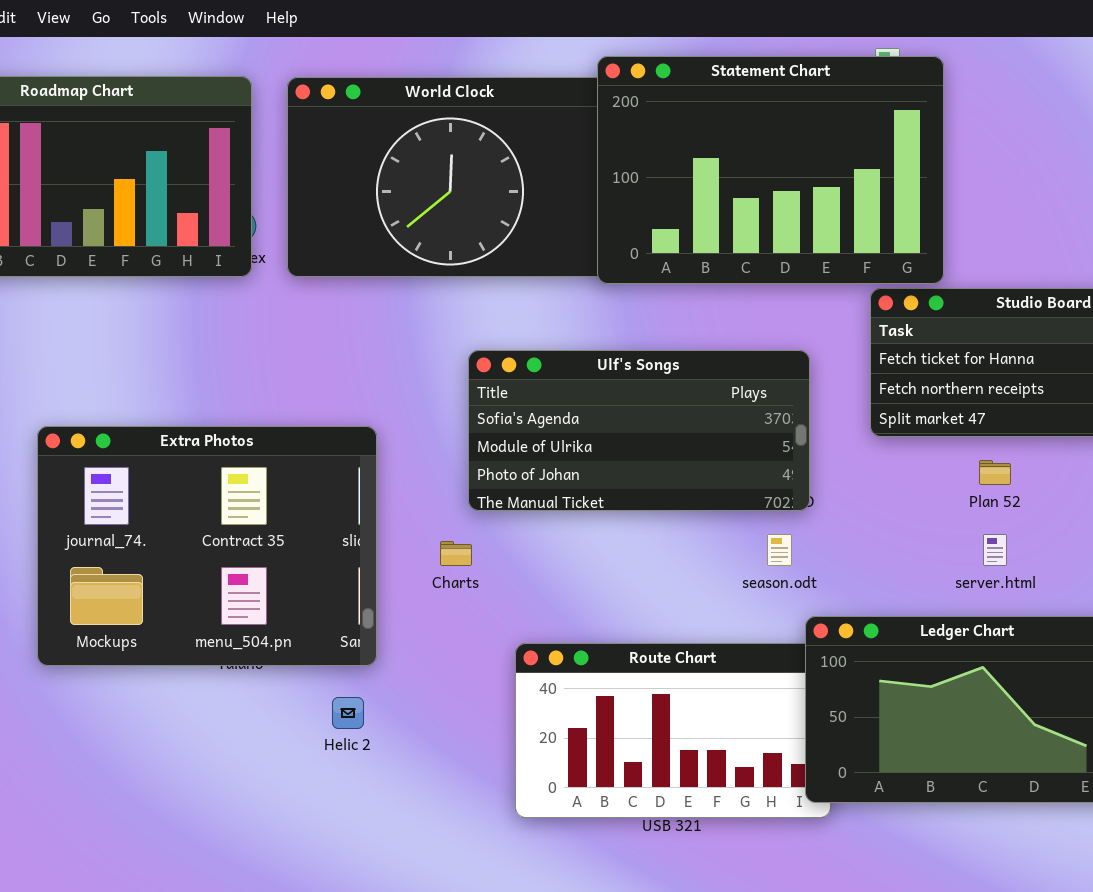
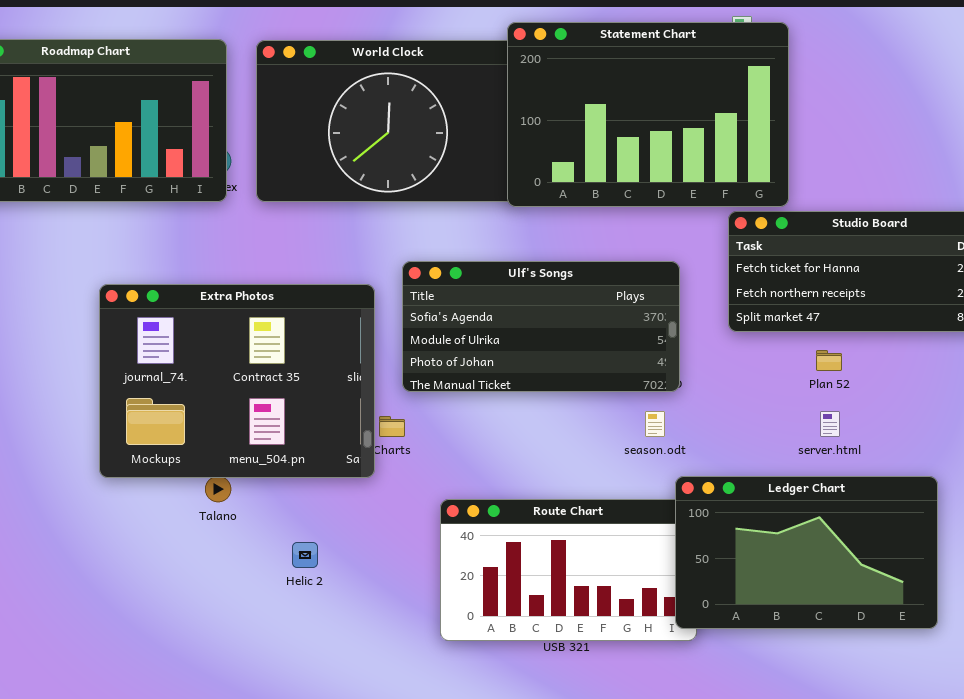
Extra Photos: [37,426,377,666] -> [99,284,375,478], moved

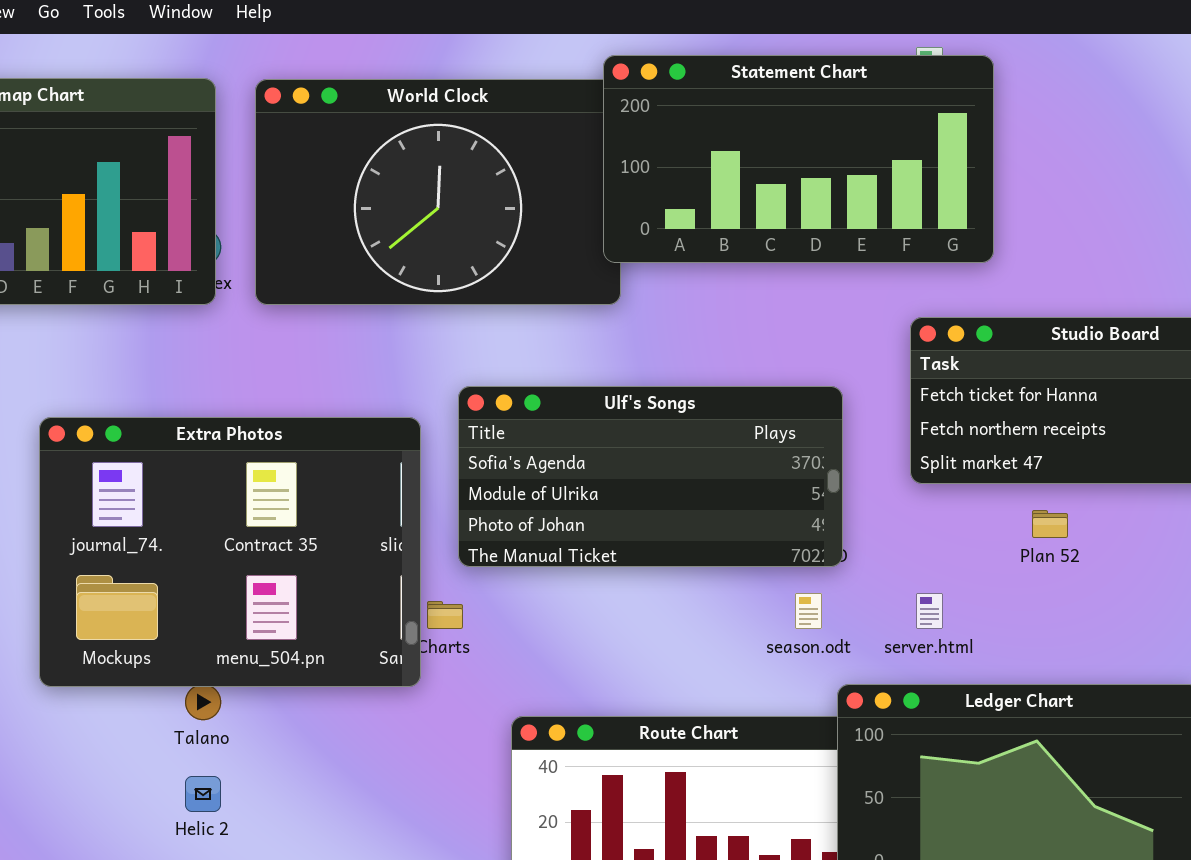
Statement Chart: [507,22,789,207] -> [603,55,994,263], resized
server.html: [820,411,840,437] -> [916,593,943,629], moved
Helic 2: [292,542,318,568] -> [185,776,221,812], moved

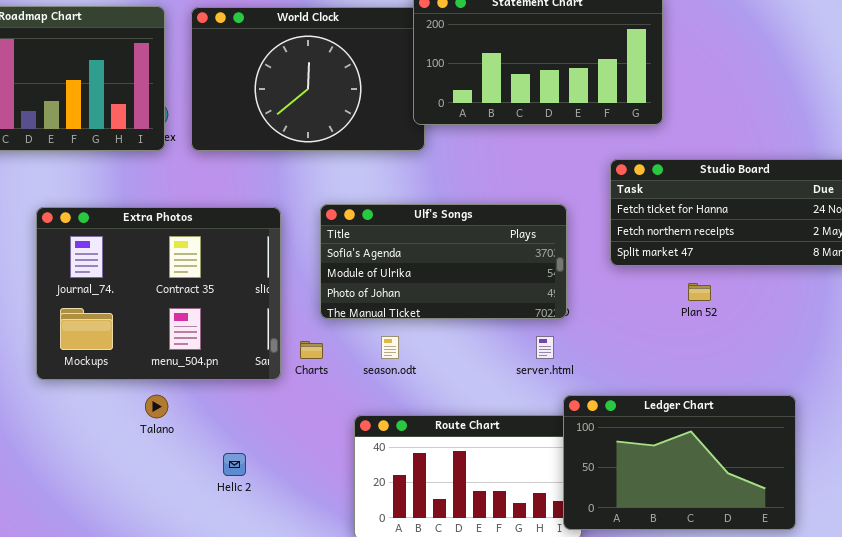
Extra Photos: [39,417,421,687] -> [36,207,281,380], moved
season.odt: [795,593,822,629] -> [381,336,399,359], moved
server.html: [916,593,943,629] -> [536,336,554,359], moved
Helic 2: [185,776,221,812] -> [223,453,246,476], moved

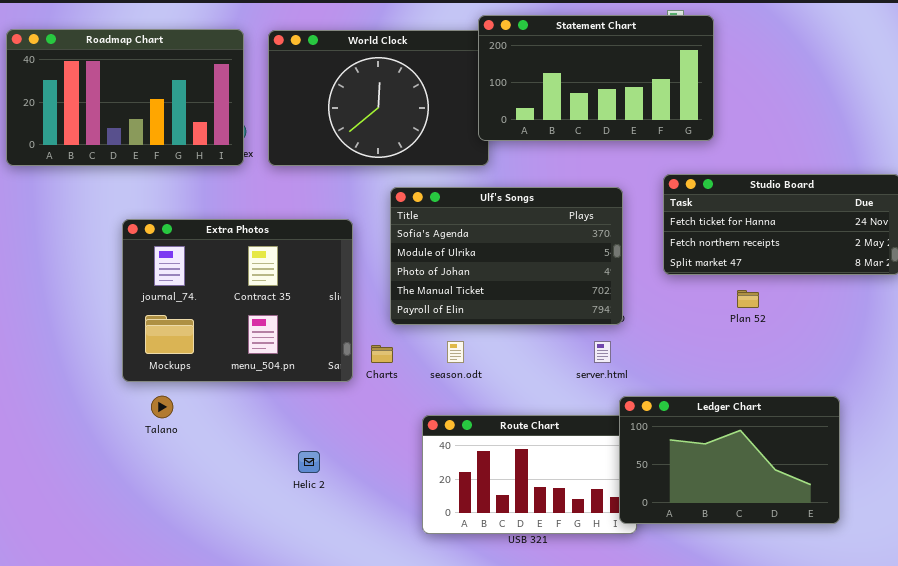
Ulf's Songs: [320,204,567,319] -> [390,187,623,325], resized
Talano: [145,395,168,418] -> [151,396,173,418], moved

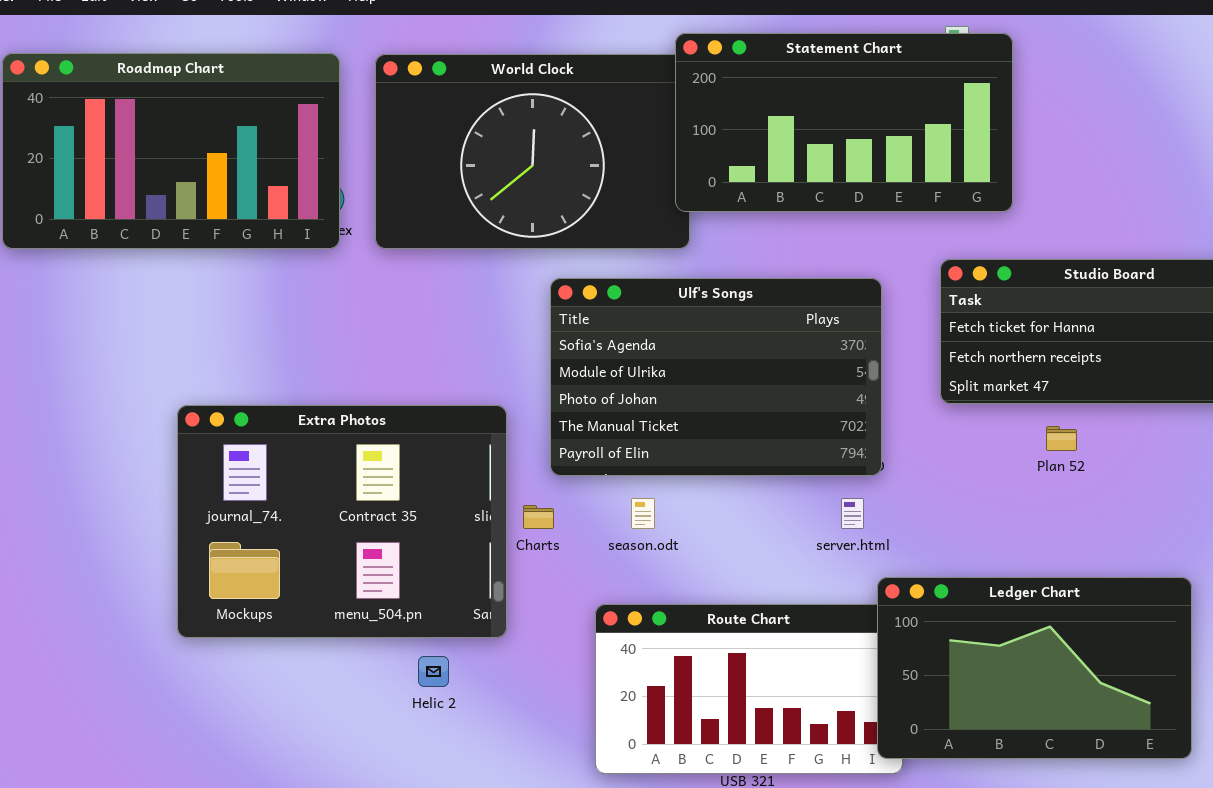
Extra Photos: [122,219,353,382] -> [177,405,507,638], moved

